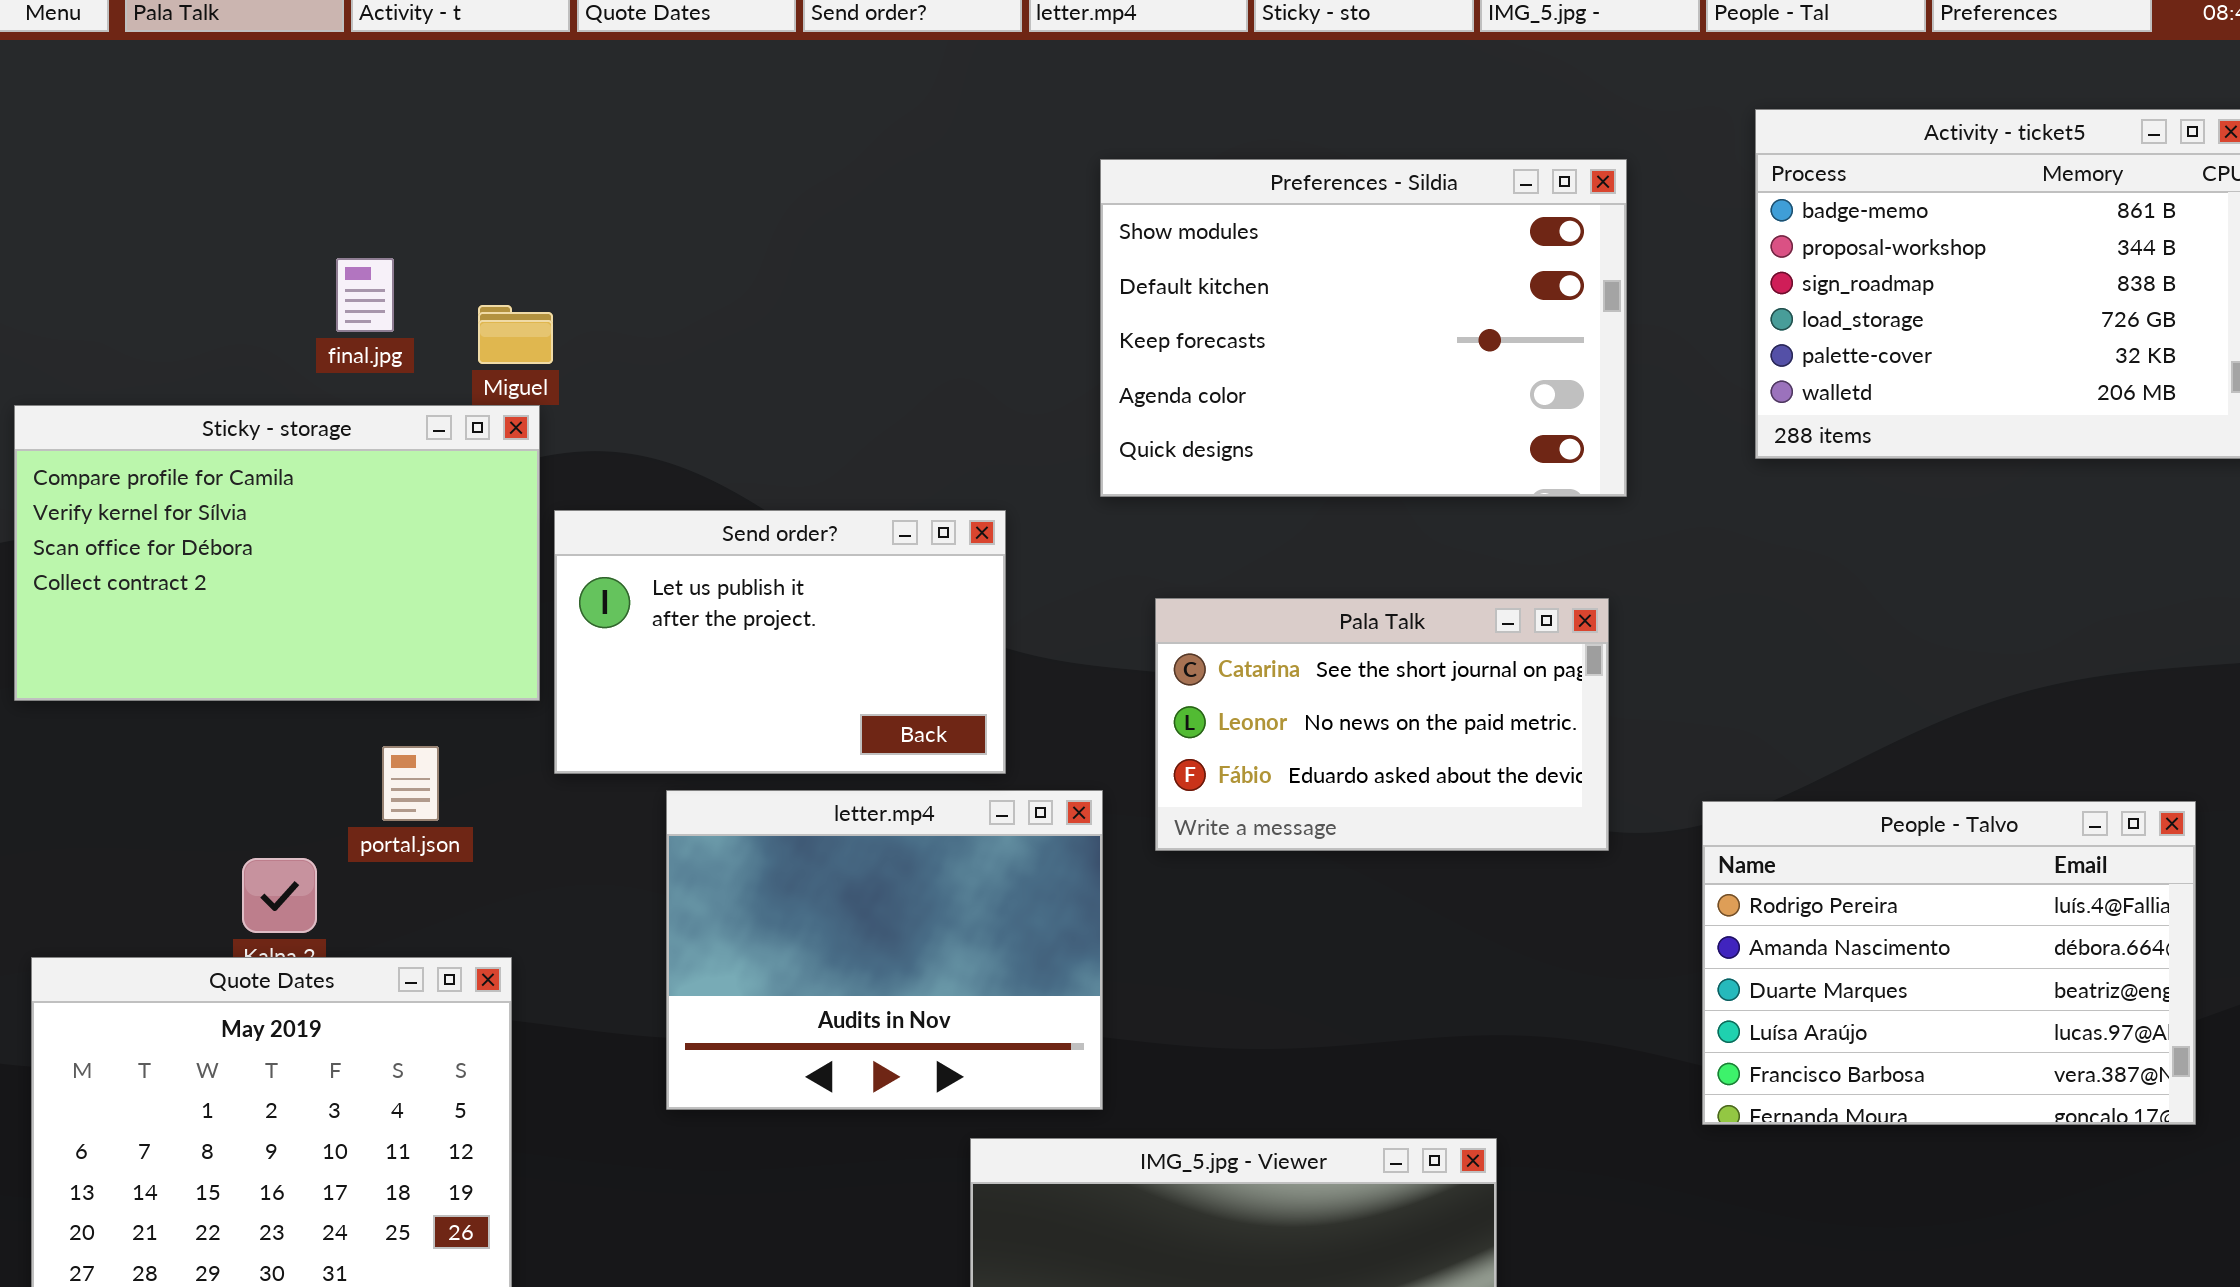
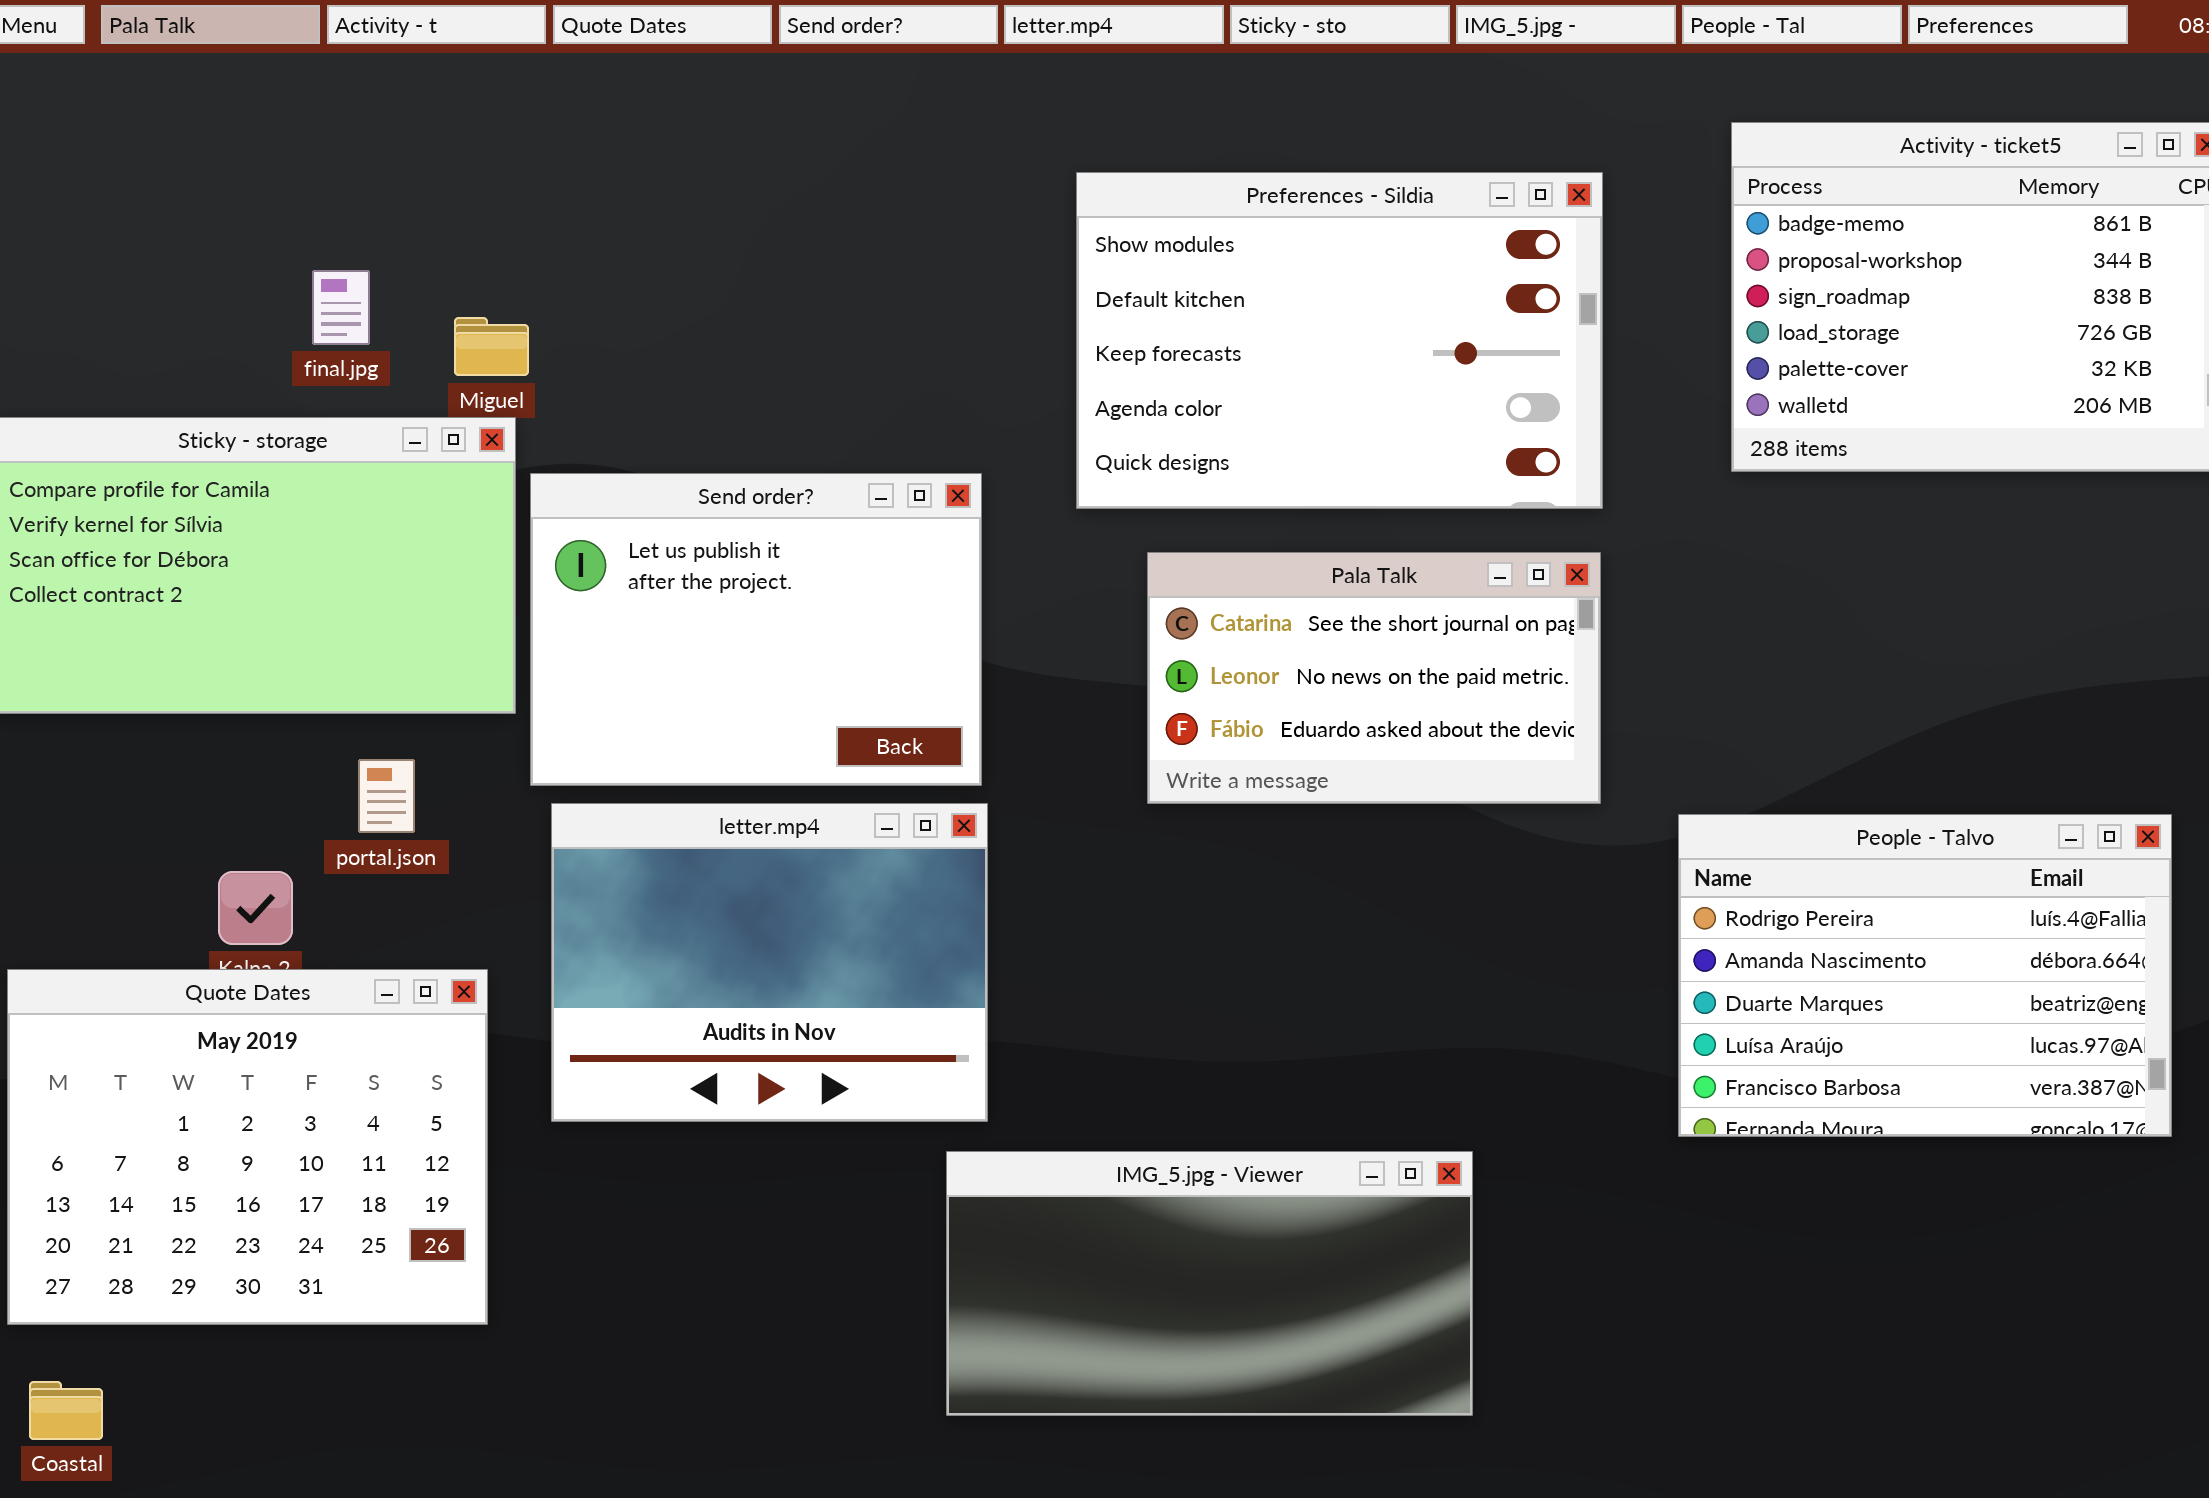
Send order?: [554,510,1006,774] -> [530,473,982,786], resized
Pala Talk: [1155,598,1609,851] -> [1147,552,1601,804], moved
letter.mp4: [666,790,1103,1110] -> [551,803,988,1122], moved

